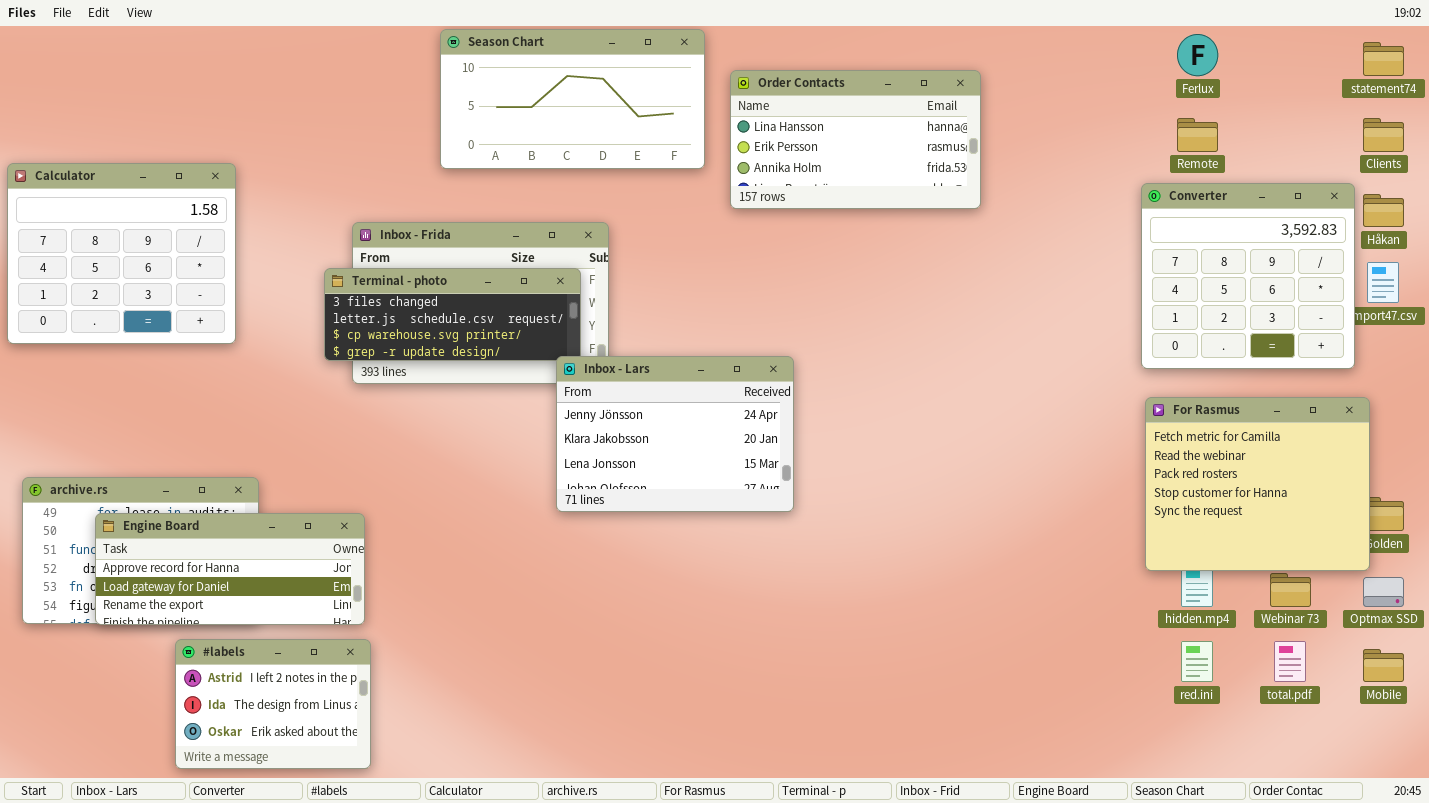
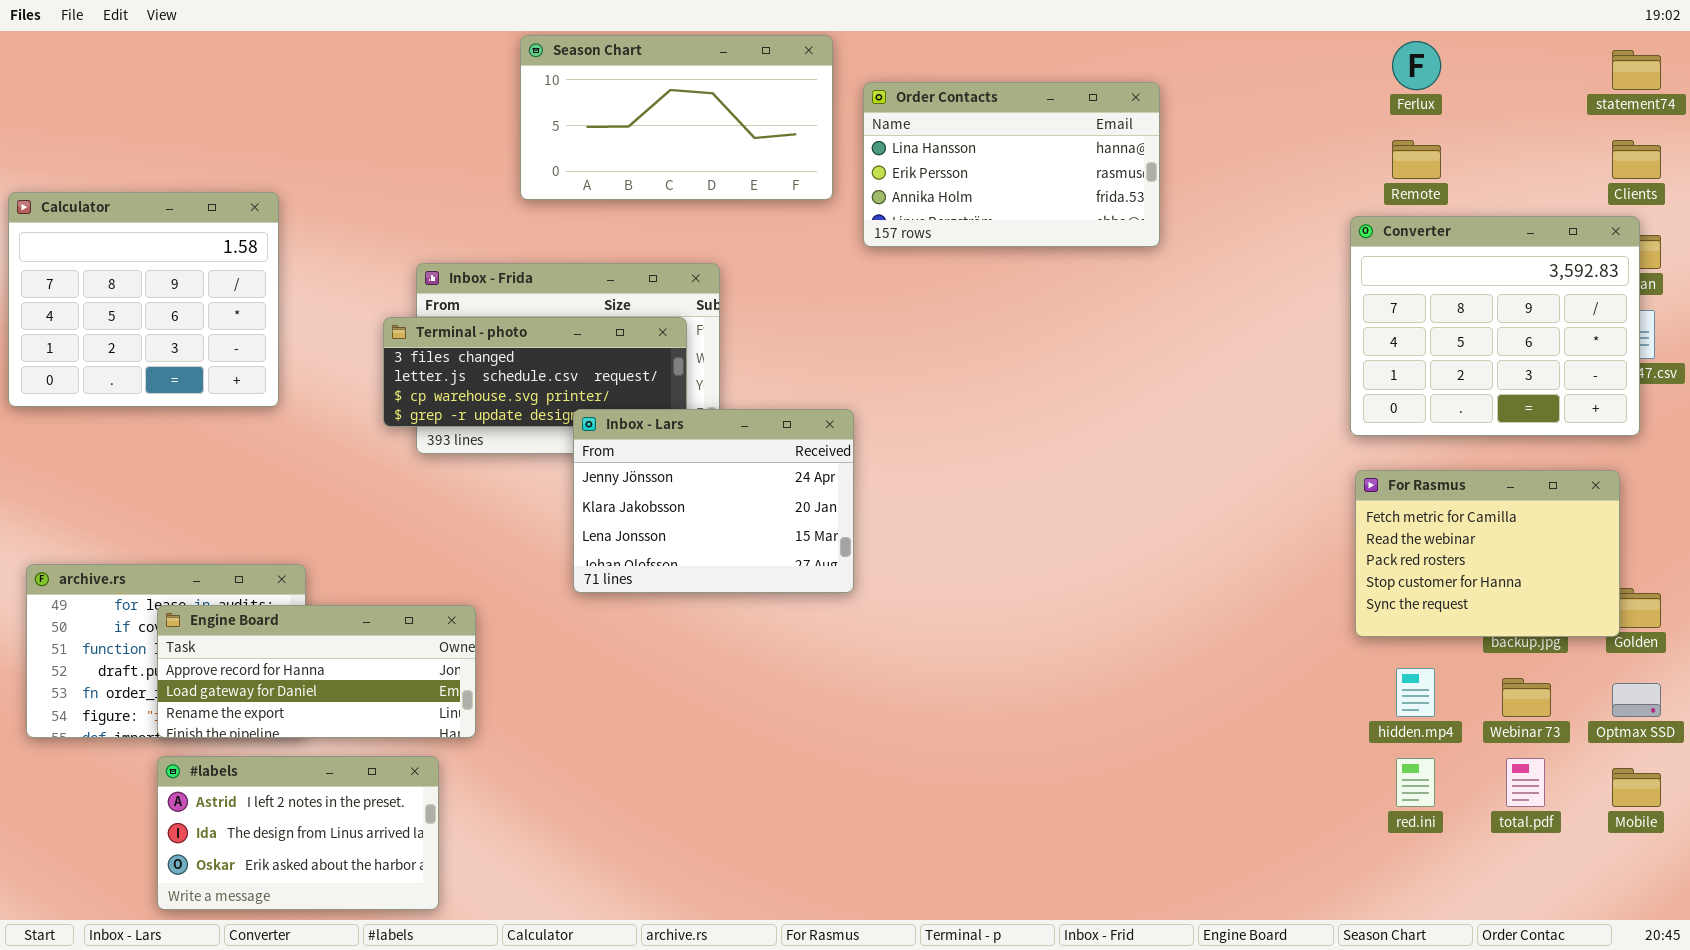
Converter: [1141,183,1355,369] -> [1350,216,1640,436], resized
Inbox - Lars: [556,356,794,512] -> [573,409,854,593], moved
For Rasmus: [1145,397,1370,571] -> [1355,470,1620,637], resized
Engine Board: [95,513,365,625] -> [157,605,476,738], moved
#labels: [175,639,371,769] -> [157,756,439,910], resized

